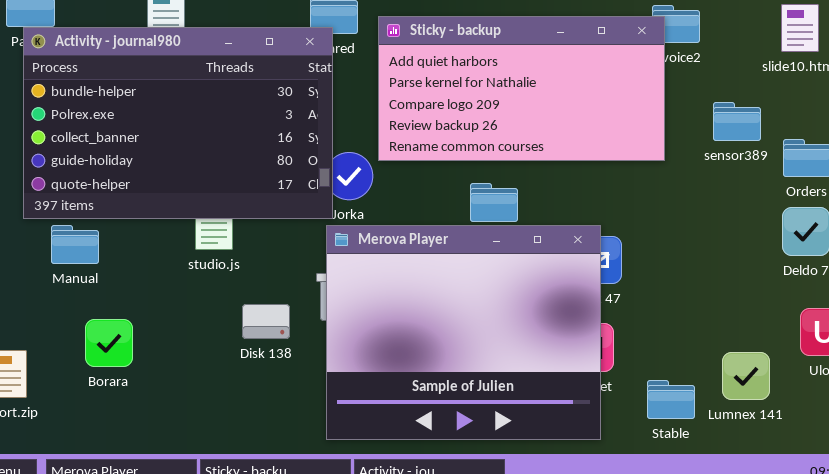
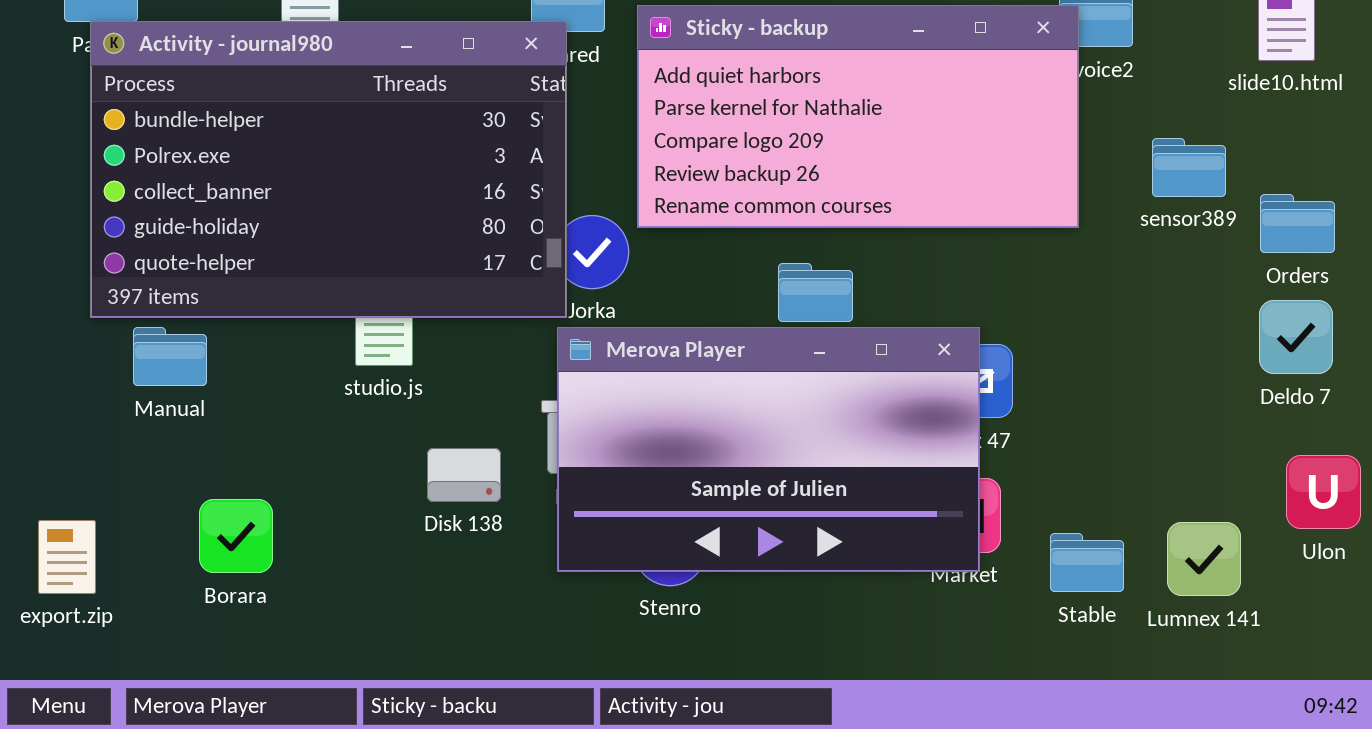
Merova Player: [326,225,601,440] -> [557,327,980,572], resized
Borara: [85,319,133,367] -> [199,499,273,573], moved
Stable: [647,380,695,419] -> [1050,533,1124,592], moved

